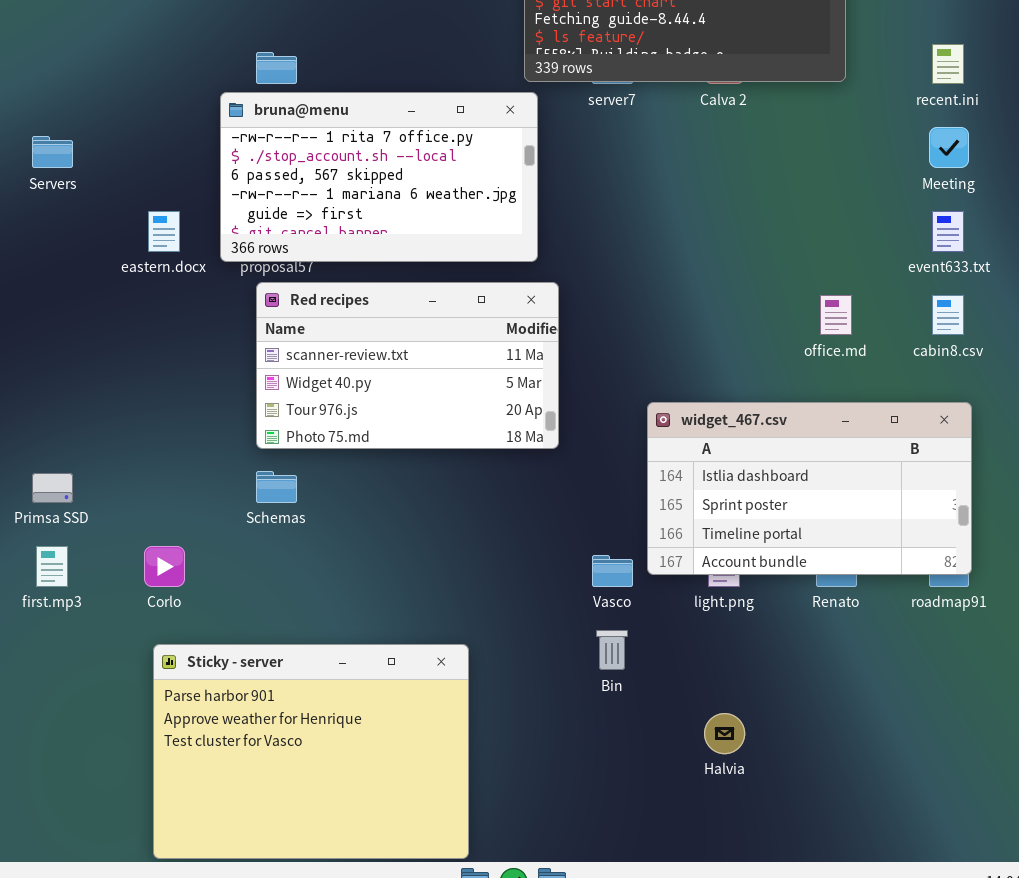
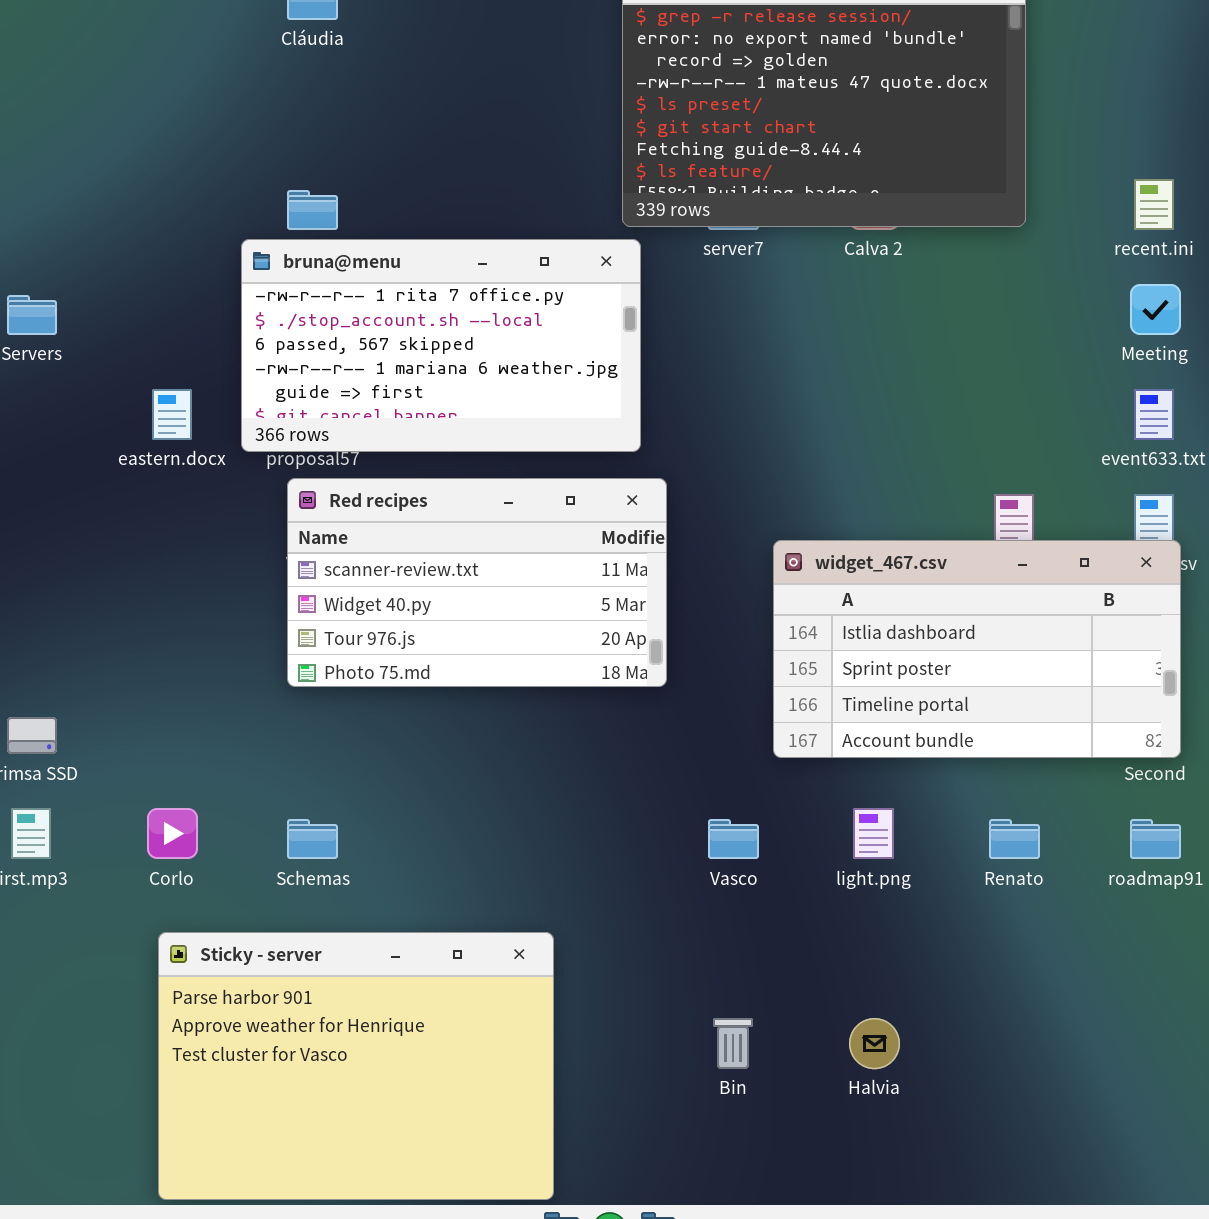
widget_467.csv: [647,402,972,575] -> [773,540,1181,758], moved
Schemas: [256,471,297,503] -> [287,819,338,859], moved
Bin: [596,630,628,670] -> [713,1018,753,1069], moved

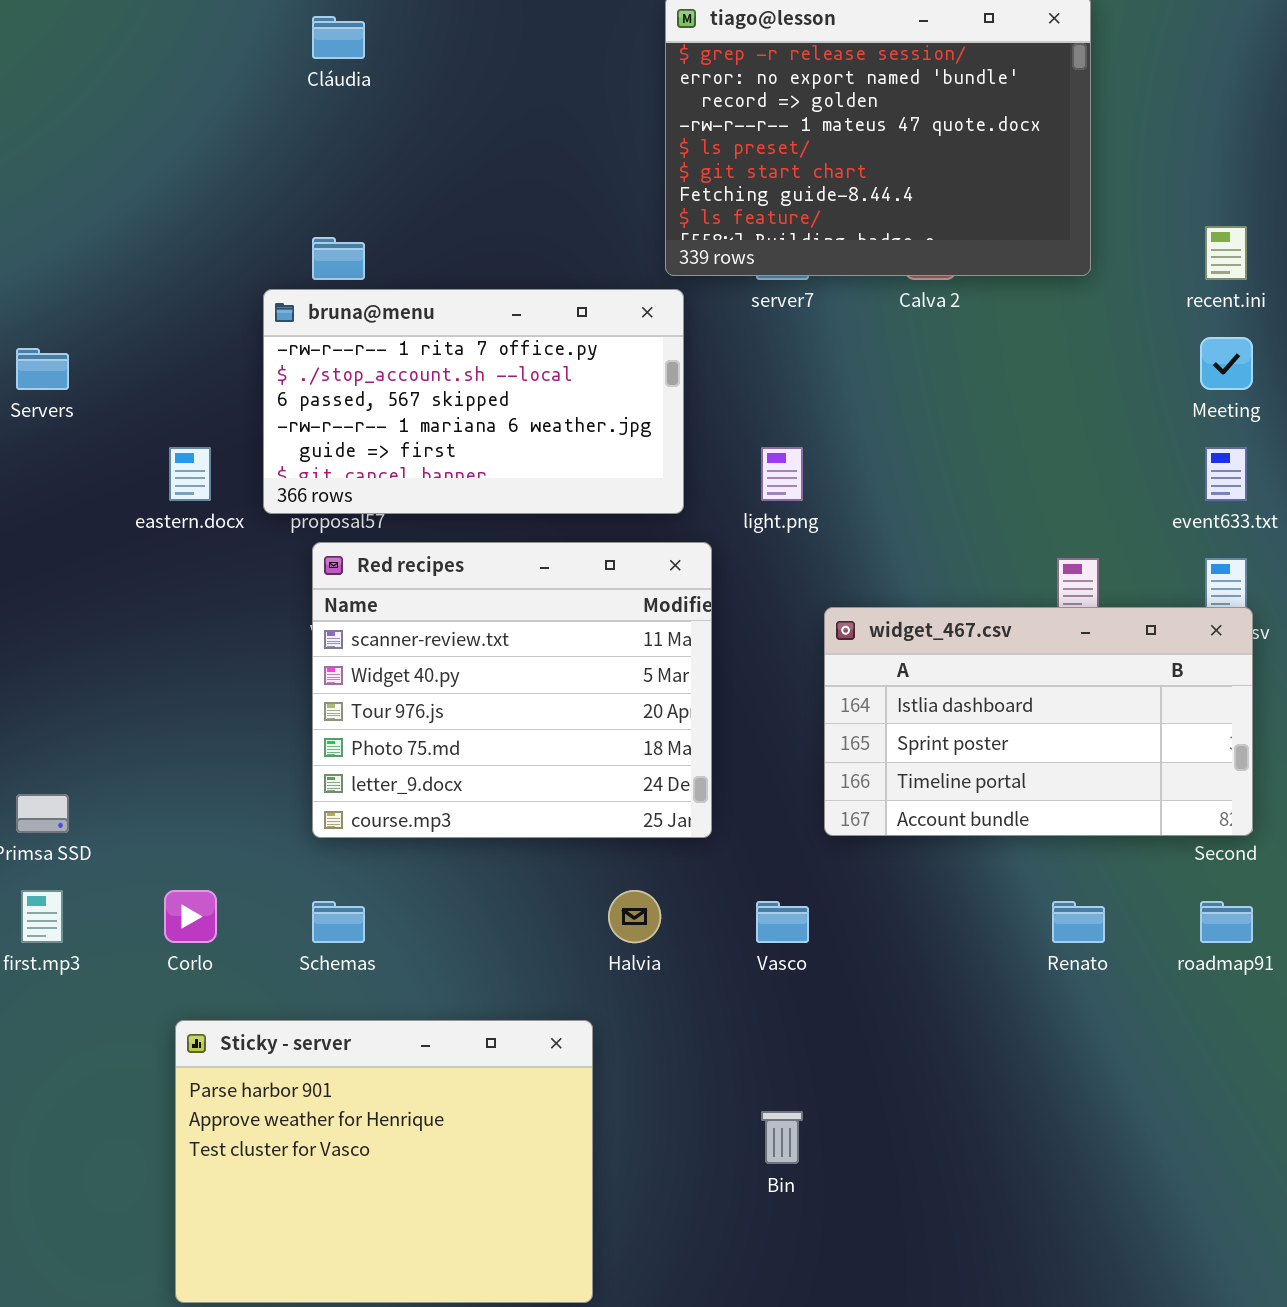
Red recipes: [287,478,667,687] -> [312,542,712,838], resized
light.png: [853,808,894,859] -> [761,447,803,501], moved
Halvia: [849,1018,900,1069] -> [608,890,661,943], moved

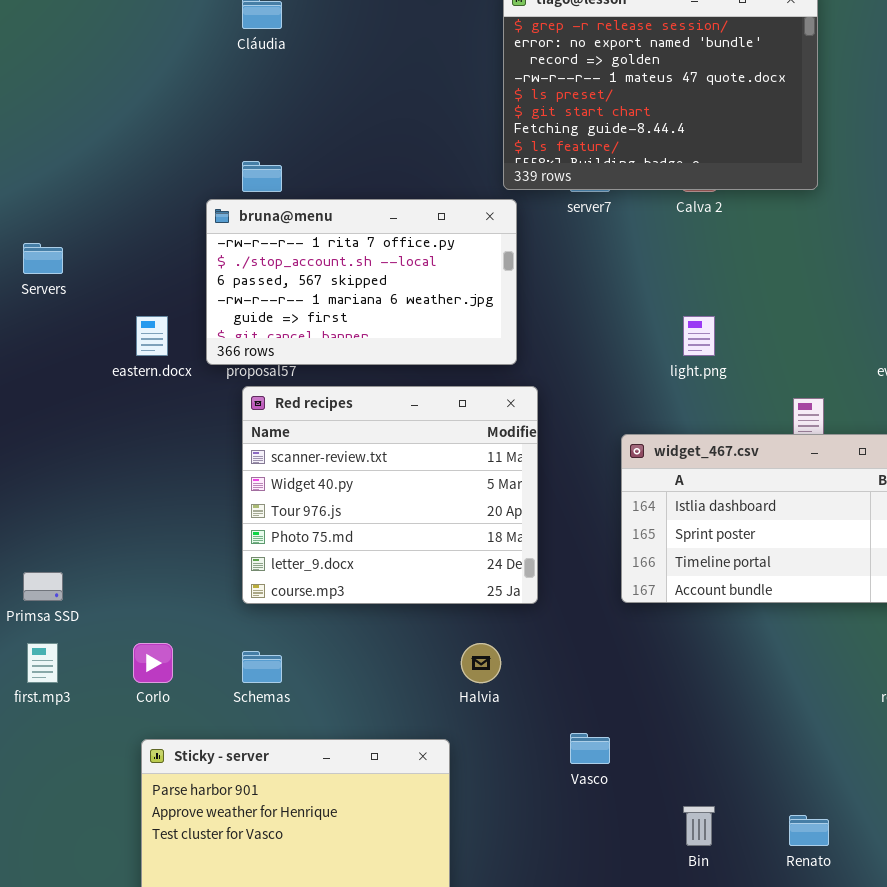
light.png: [761,447,803,501] -> [683,316,715,356], moved
Vasco: [756,901,809,943] -> [570,733,610,764], moved
Renato: [1052,901,1105,943] -> [789,815,829,846], moved
Bin: [761,1111,803,1164] -> [683,806,715,846], moved

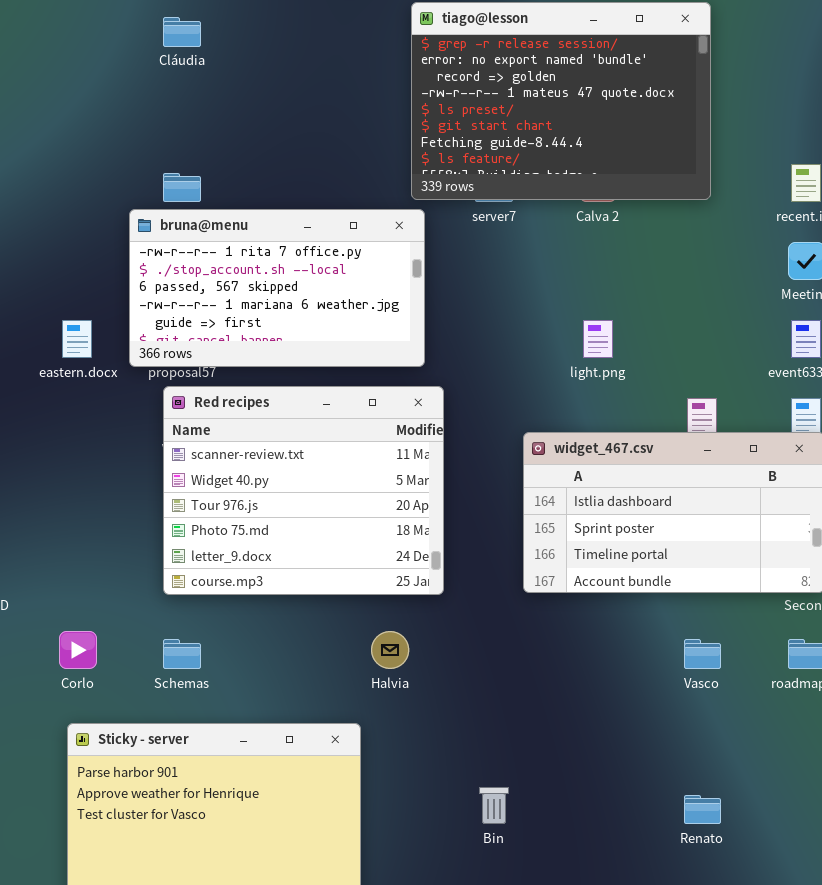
Vasco: [570,733,610,764] -> [684,639,721,669], moved
Bin: [683,806,715,846] -> [479,787,509,824], moved

